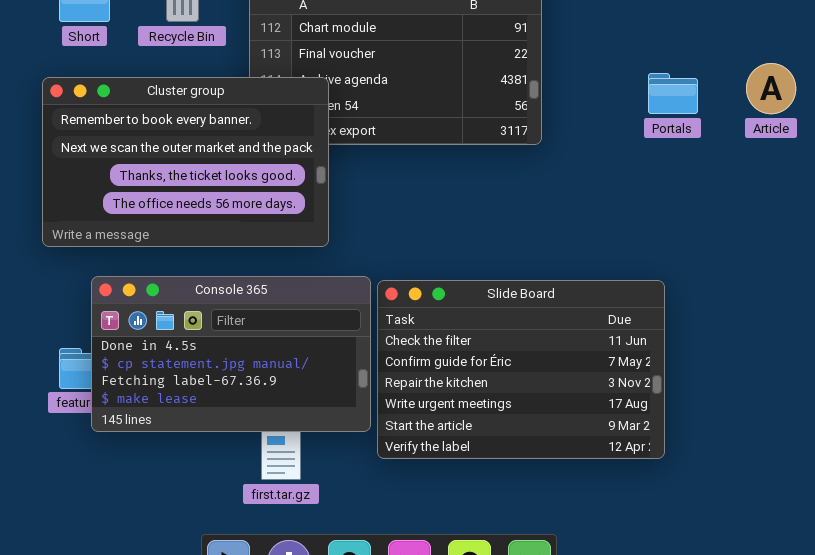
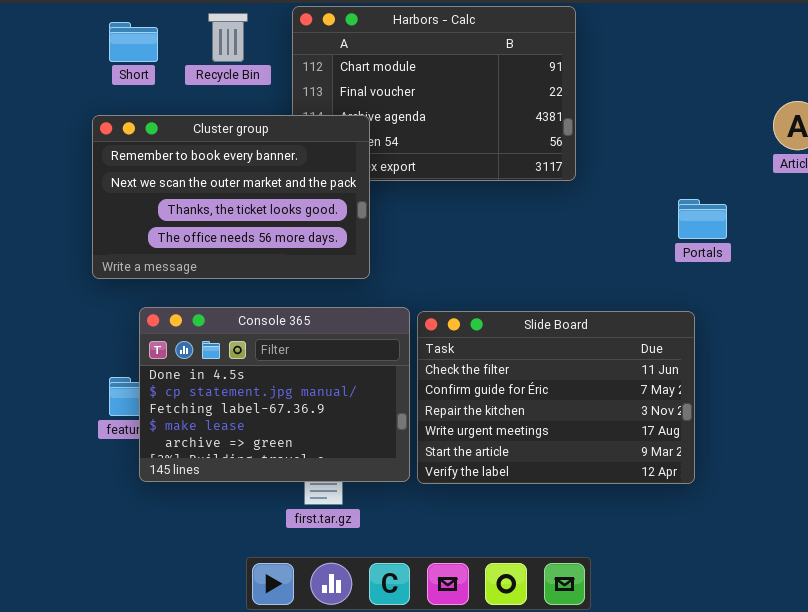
Portals: [648,73,698,114] -> [678,199,727,239], moved
Console 365: [91,276,371,432] -> [139,307,410,482], resized

